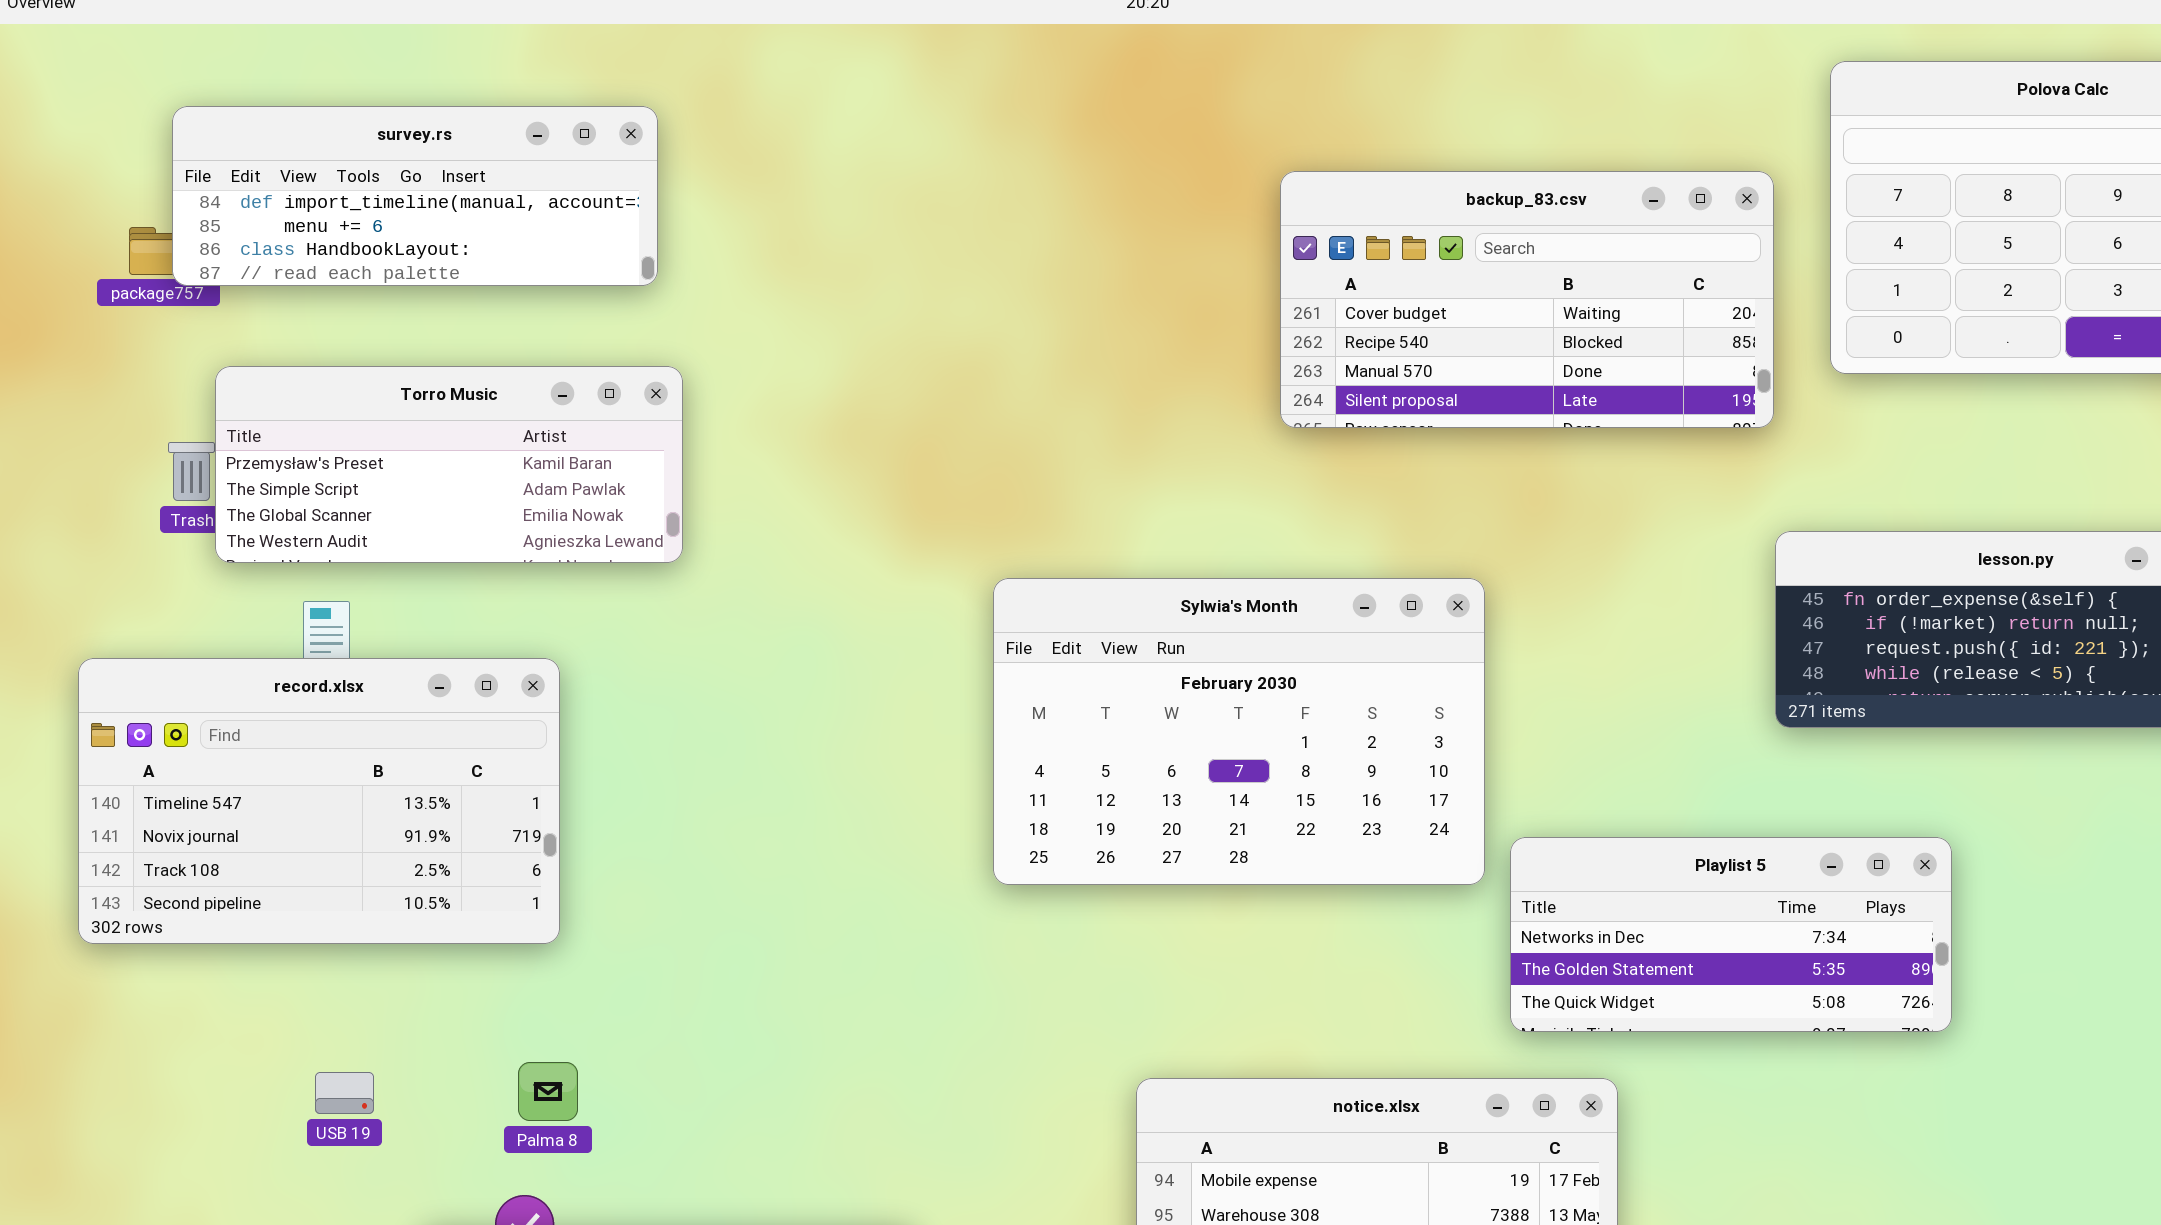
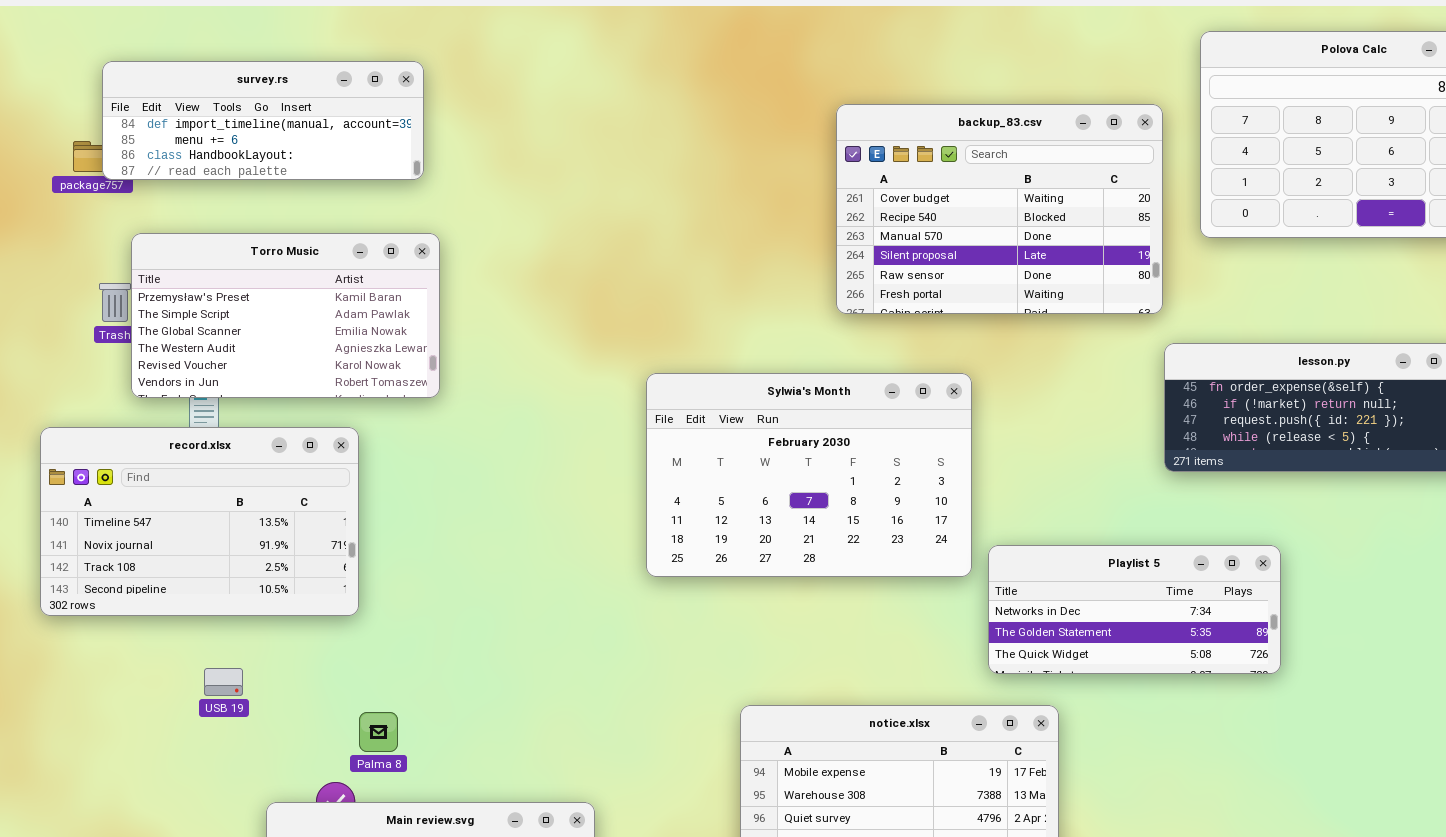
backup_83.csv: [1280,171,1774,428] -> [836,104,1163,314], resized
Torro Music: [215,366,683,563] -> [131,233,440,398], resized
Palma 8: [518,1062,578,1121] -> [359,712,398,752], moved
USB 19: [315,1072,374,1114] -> [204,668,243,696], moved

